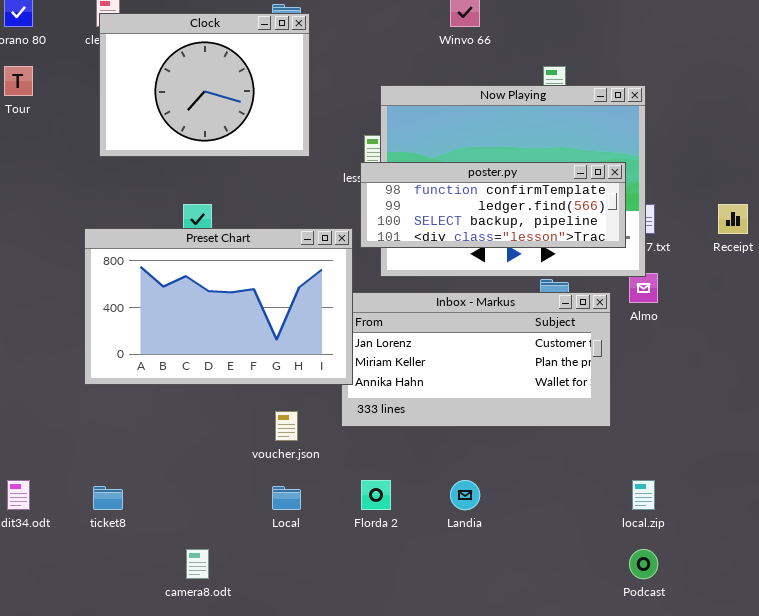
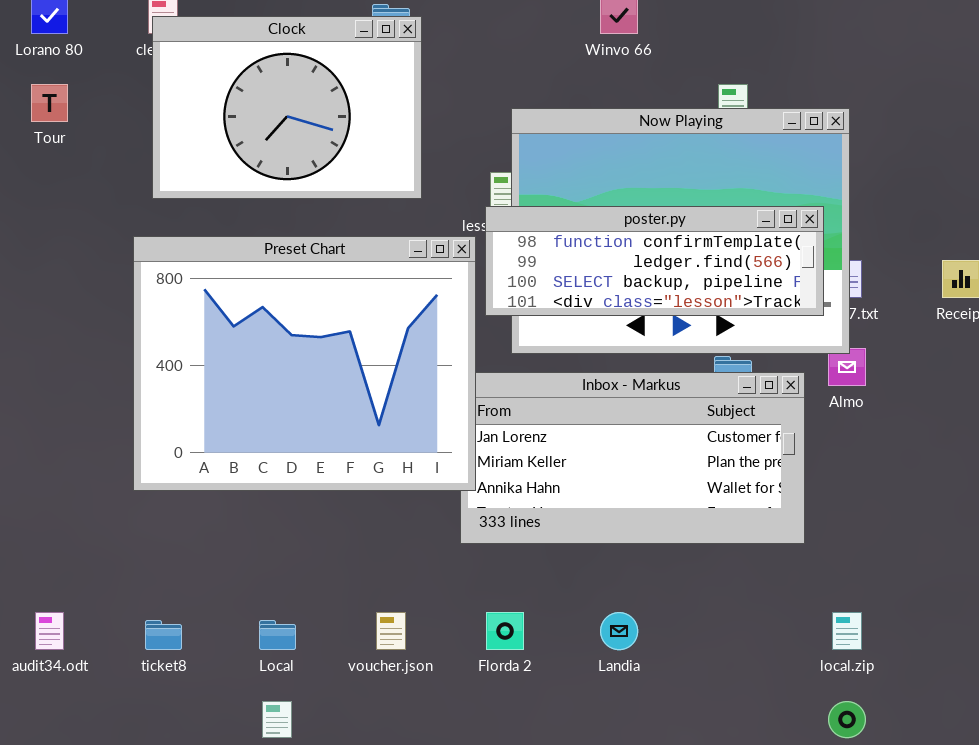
Preset Chart: [84,228,353,385] -> [133,236,476,491], resized
voucher.json: [275,411,298,441] -> [376,612,406,650], moved
Local: [272,486,301,510] -> [259,620,296,650], moved

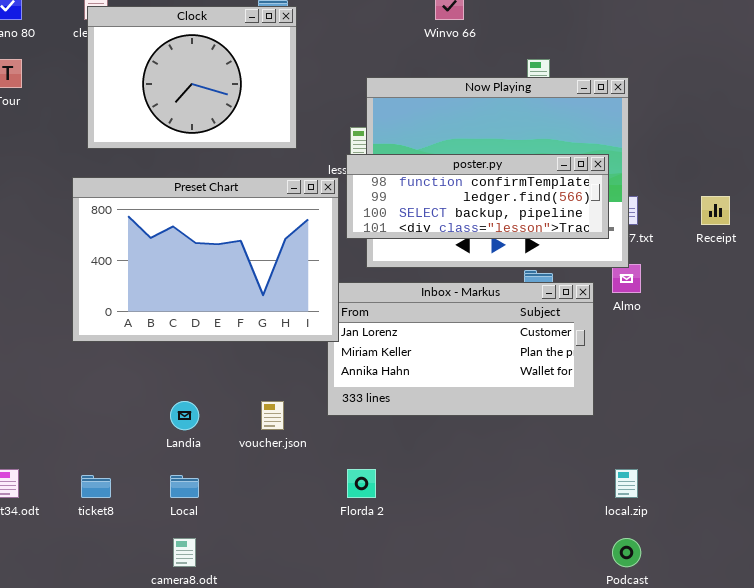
Preset Chart: [133,236,476,491] -> [72,177,339,342], resized
voucher.json: [376,612,406,650] -> [261,401,284,430], moved
Landia: [600,612,638,650] -> [170,401,199,430], moved

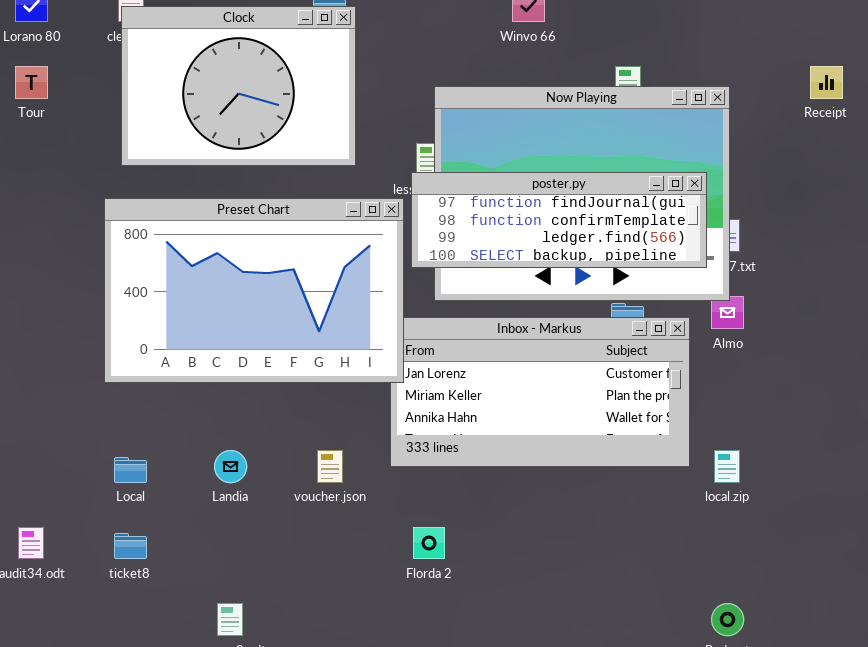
poster.py: [346,154,609,239] -> [411,172,707,268], scrolled up 1 row
Receipt: [701,196,730,225] -> [810,66,843,99], moved
local.zip: [615,469,638,498] -> [714,450,740,483], moved
Local: [170,475,199,498] -> [114,457,147,483], moved

